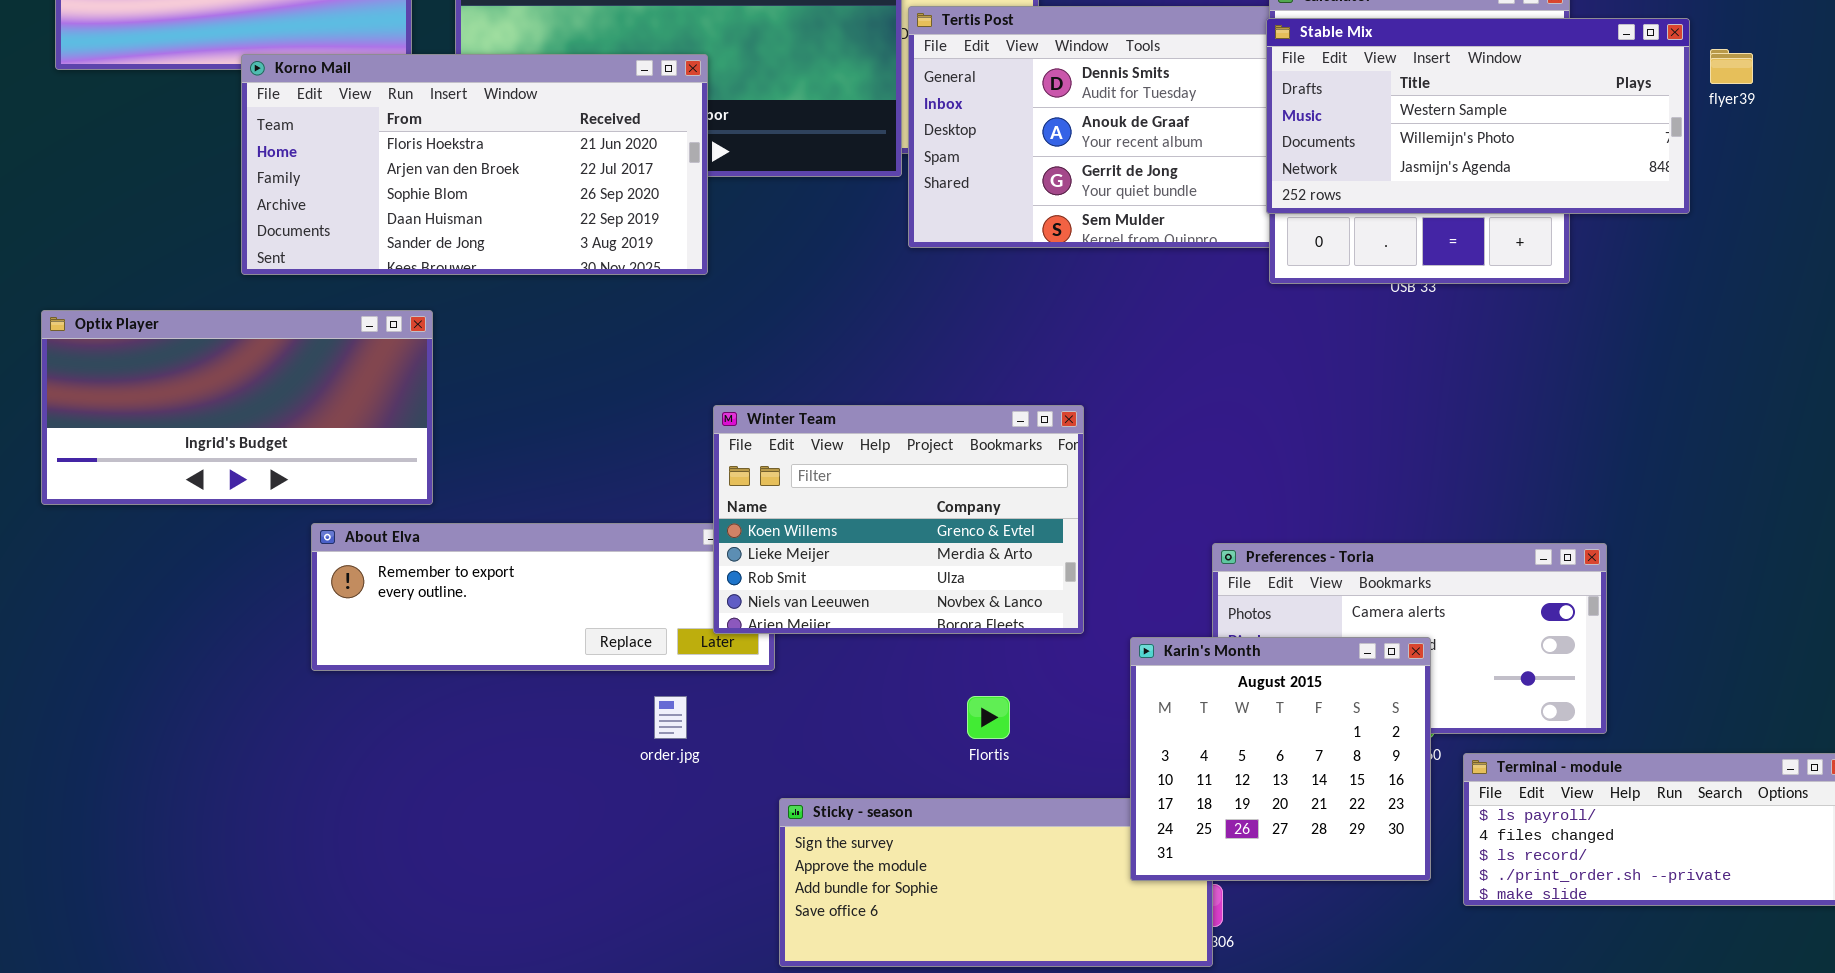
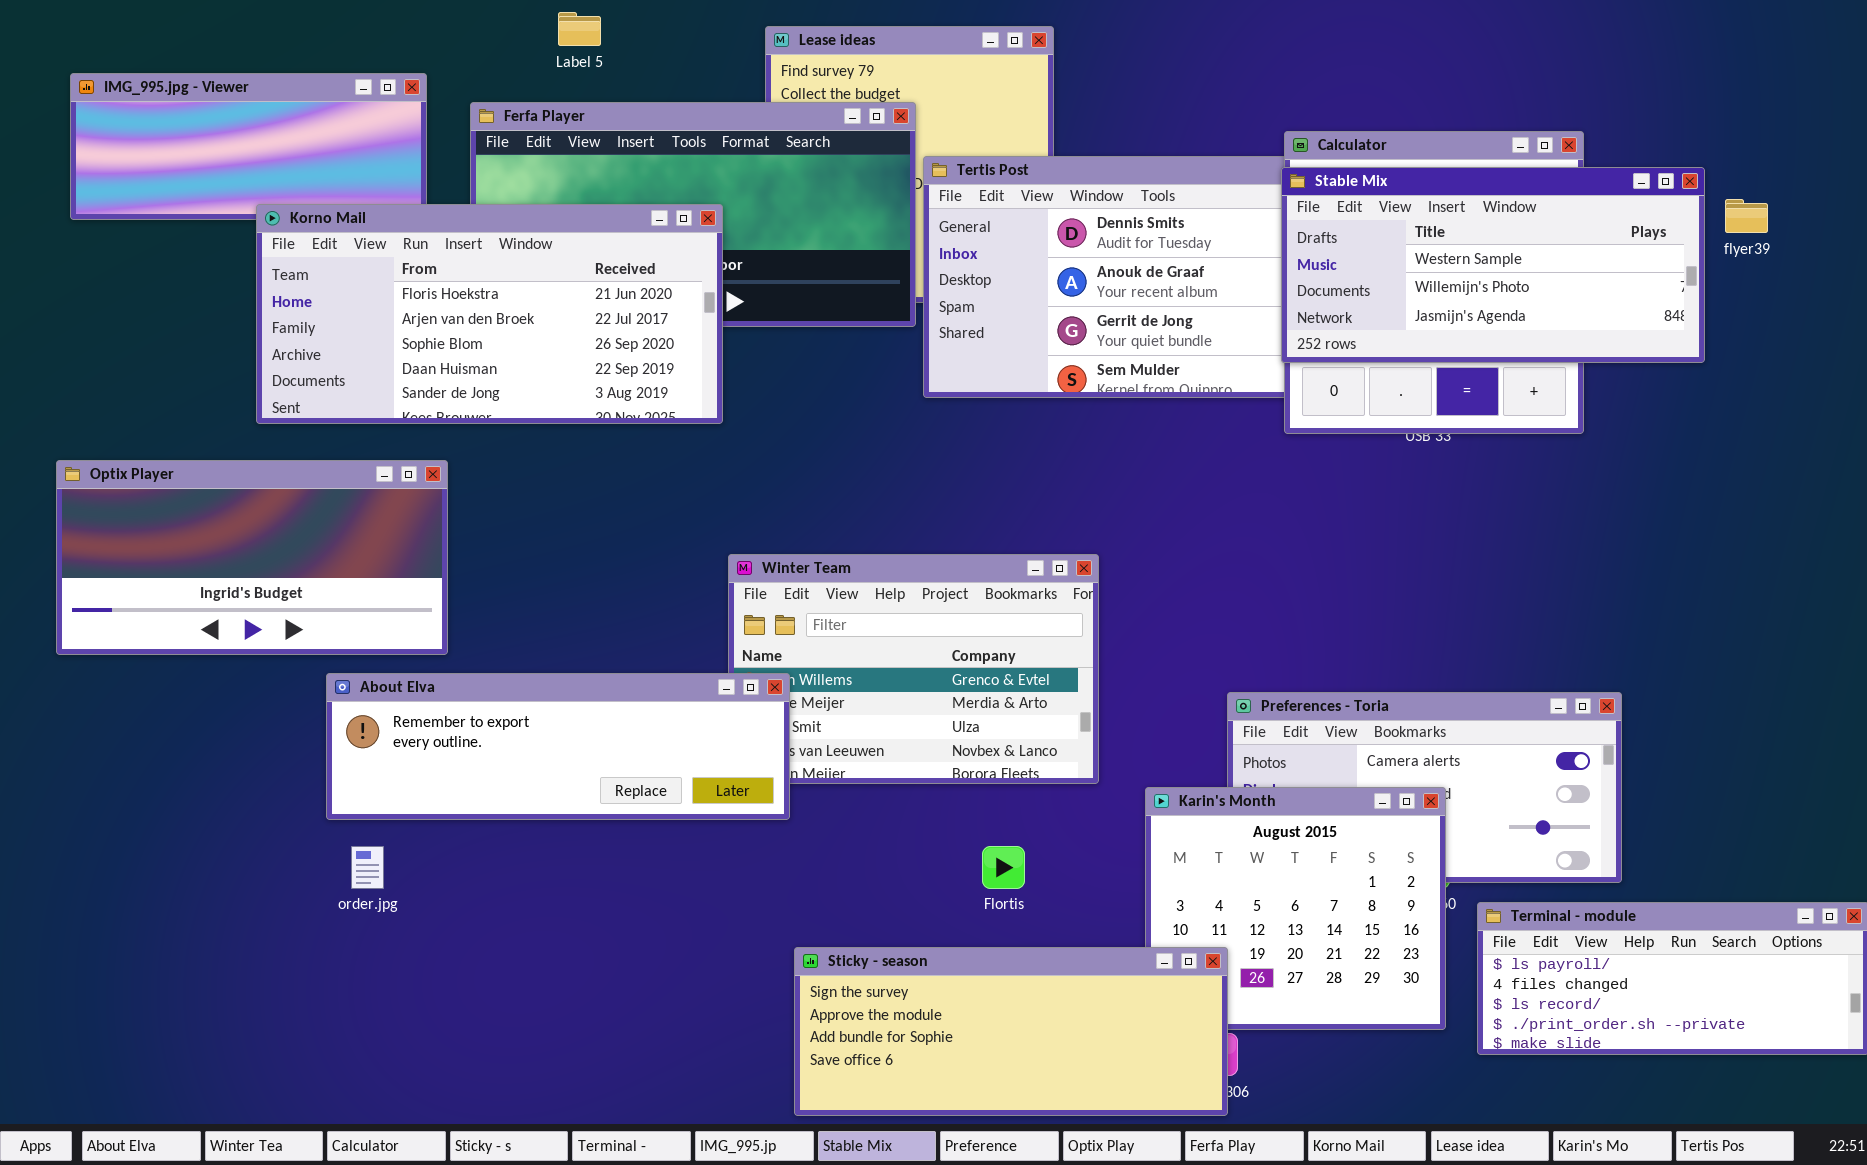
About Elva: [311,523,775,671] -> [326,673,790,820], raised
order.jpg: [654,696,687,739] -> [351,846,384,889], moved
Sticky - season: [779,798,1213,967] -> [794,947,1228,1116], raised

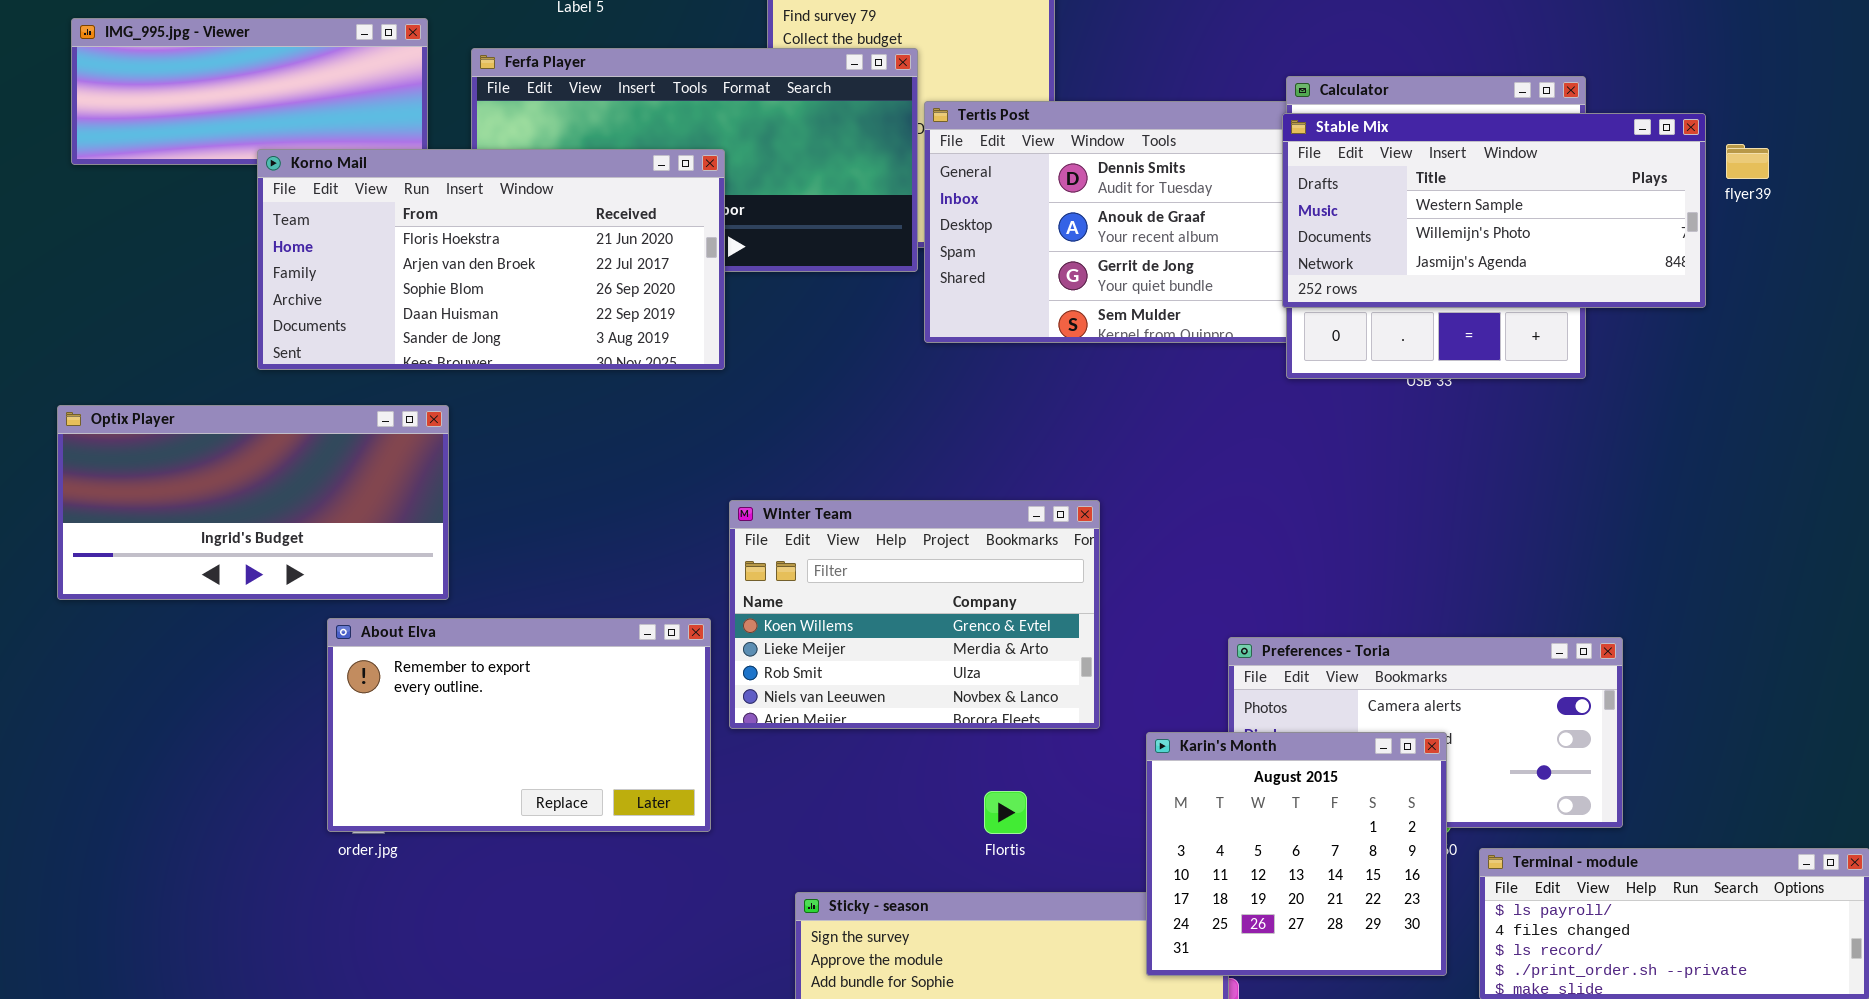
About Elva: [326,673,790,820] -> [327,618,711,832], resized
Karin's Month: [1145,787,1446,1030] -> [1146,732,1447,976], raised

